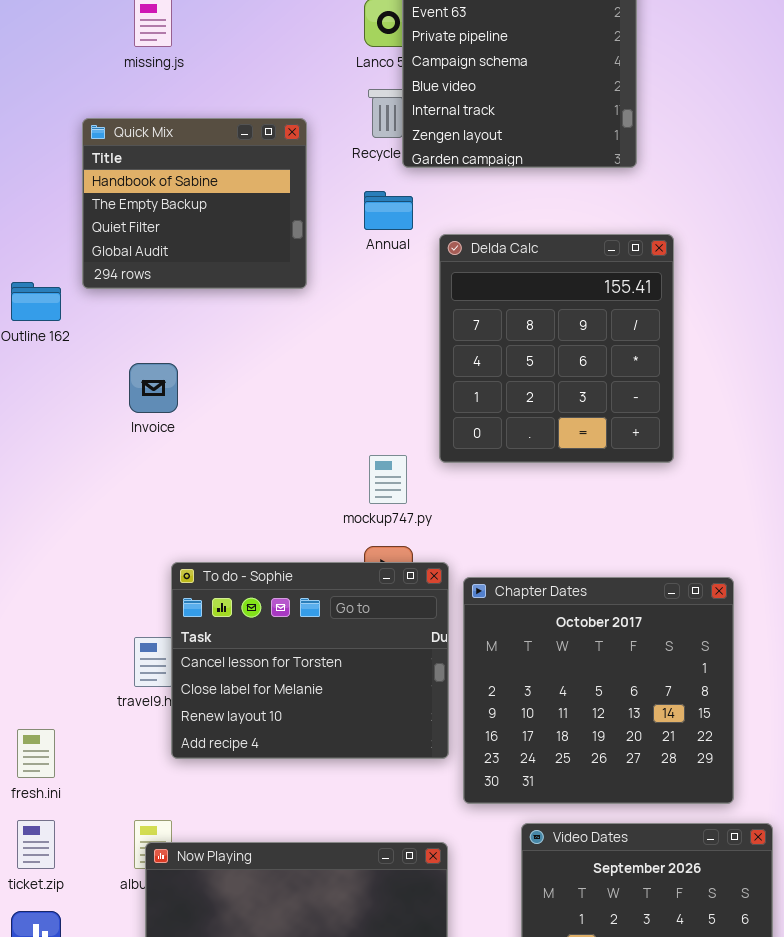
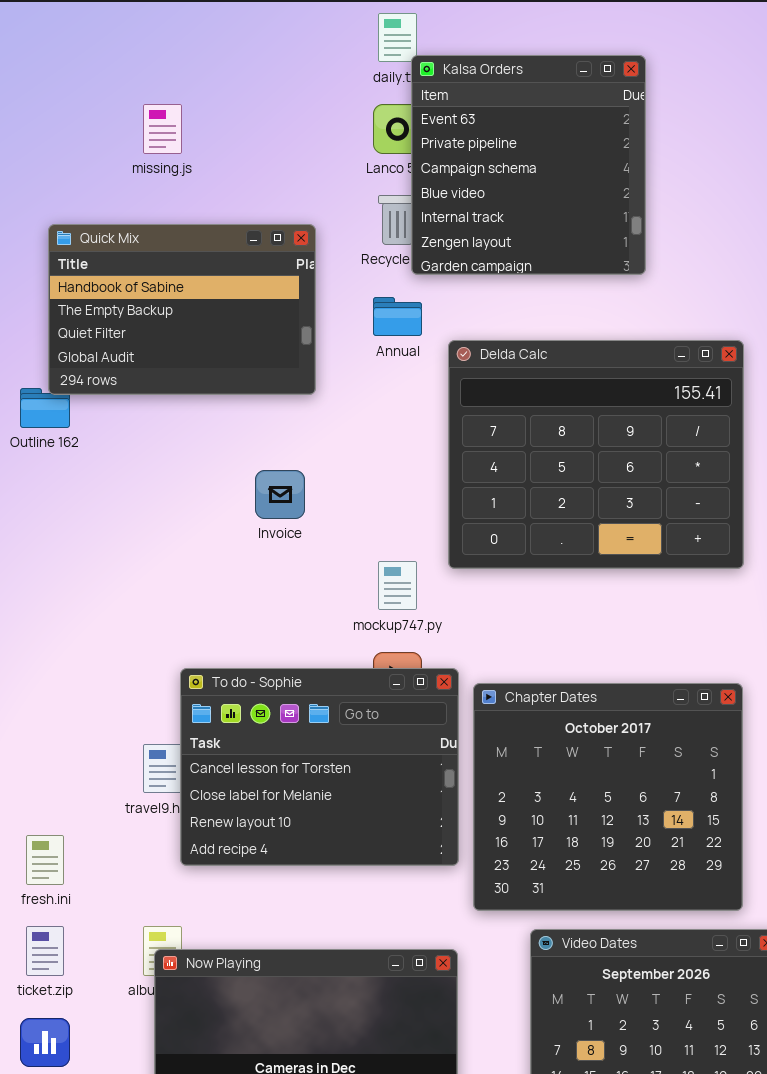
Quick Mix: [82,118,307,289] -> [48,224,316,395], resized
Delda Calc: [439,234,674,463] -> [448,340,744,569], resized
Invoice: [129,363,178,413] -> [255,470,305,519], moved

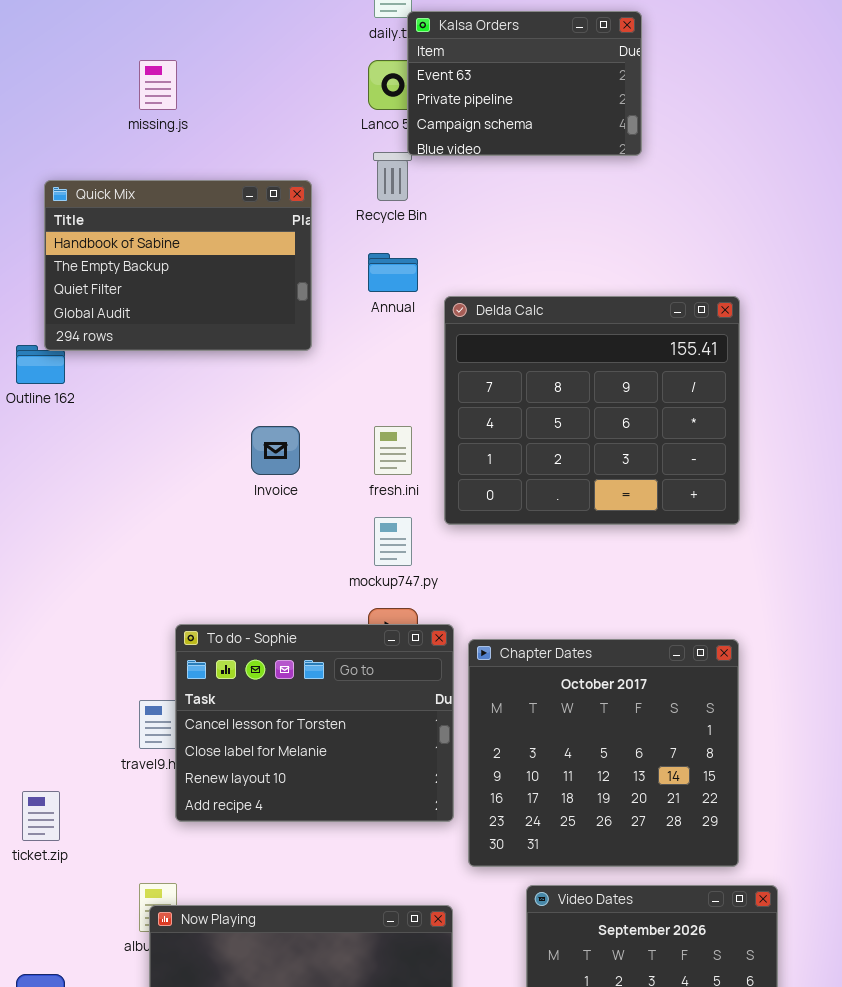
Kalsa Orders: [411,55,646,275] -> [407,11,642,156], resized
fresh.ini: [26,835,64,885] -> [374,426,412,475], moved
ticket.zip: [26,926,64,976] -> [22,791,60,841], moved

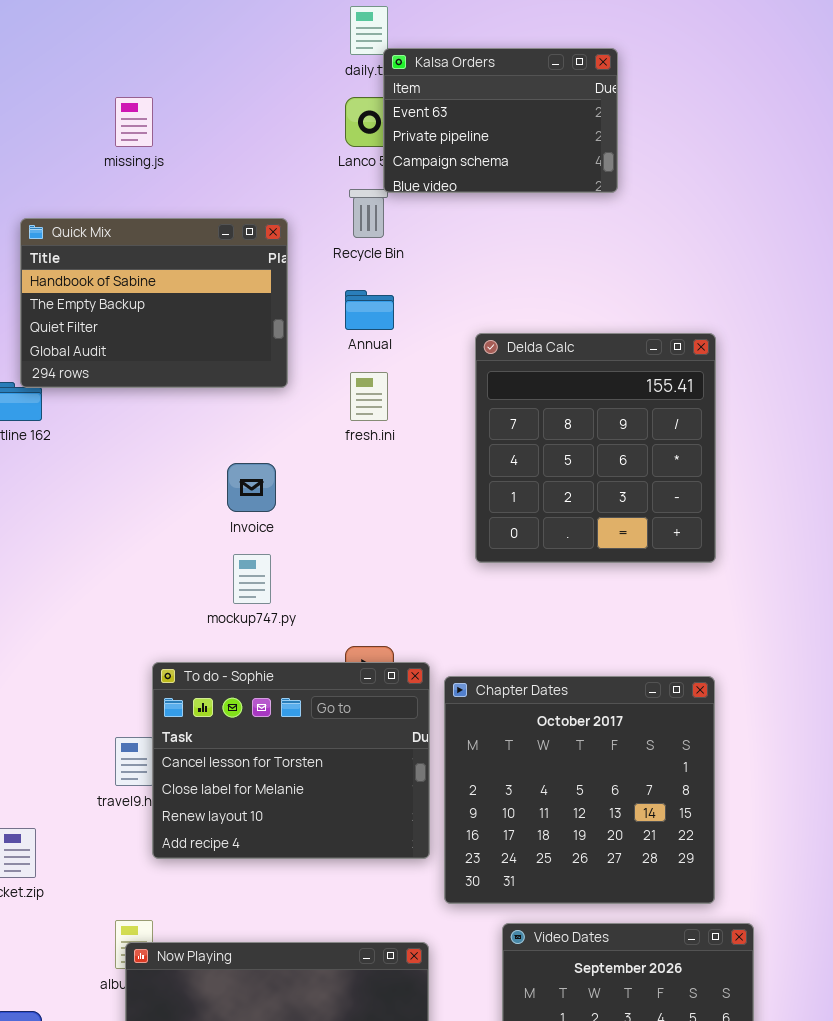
Delda Calc: [444,296,740,525] -> [475,333,716,563], resized
fresh.ini: [374,426,412,475] -> [350,372,388,421], moved
mockup747.py: [374,517,412,566] -> [233,554,271,604], moved

